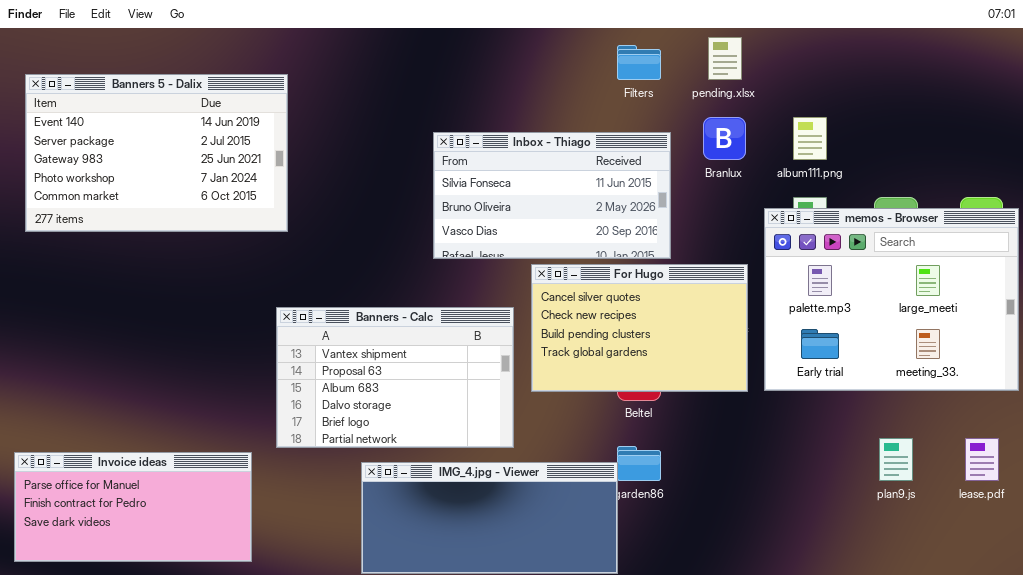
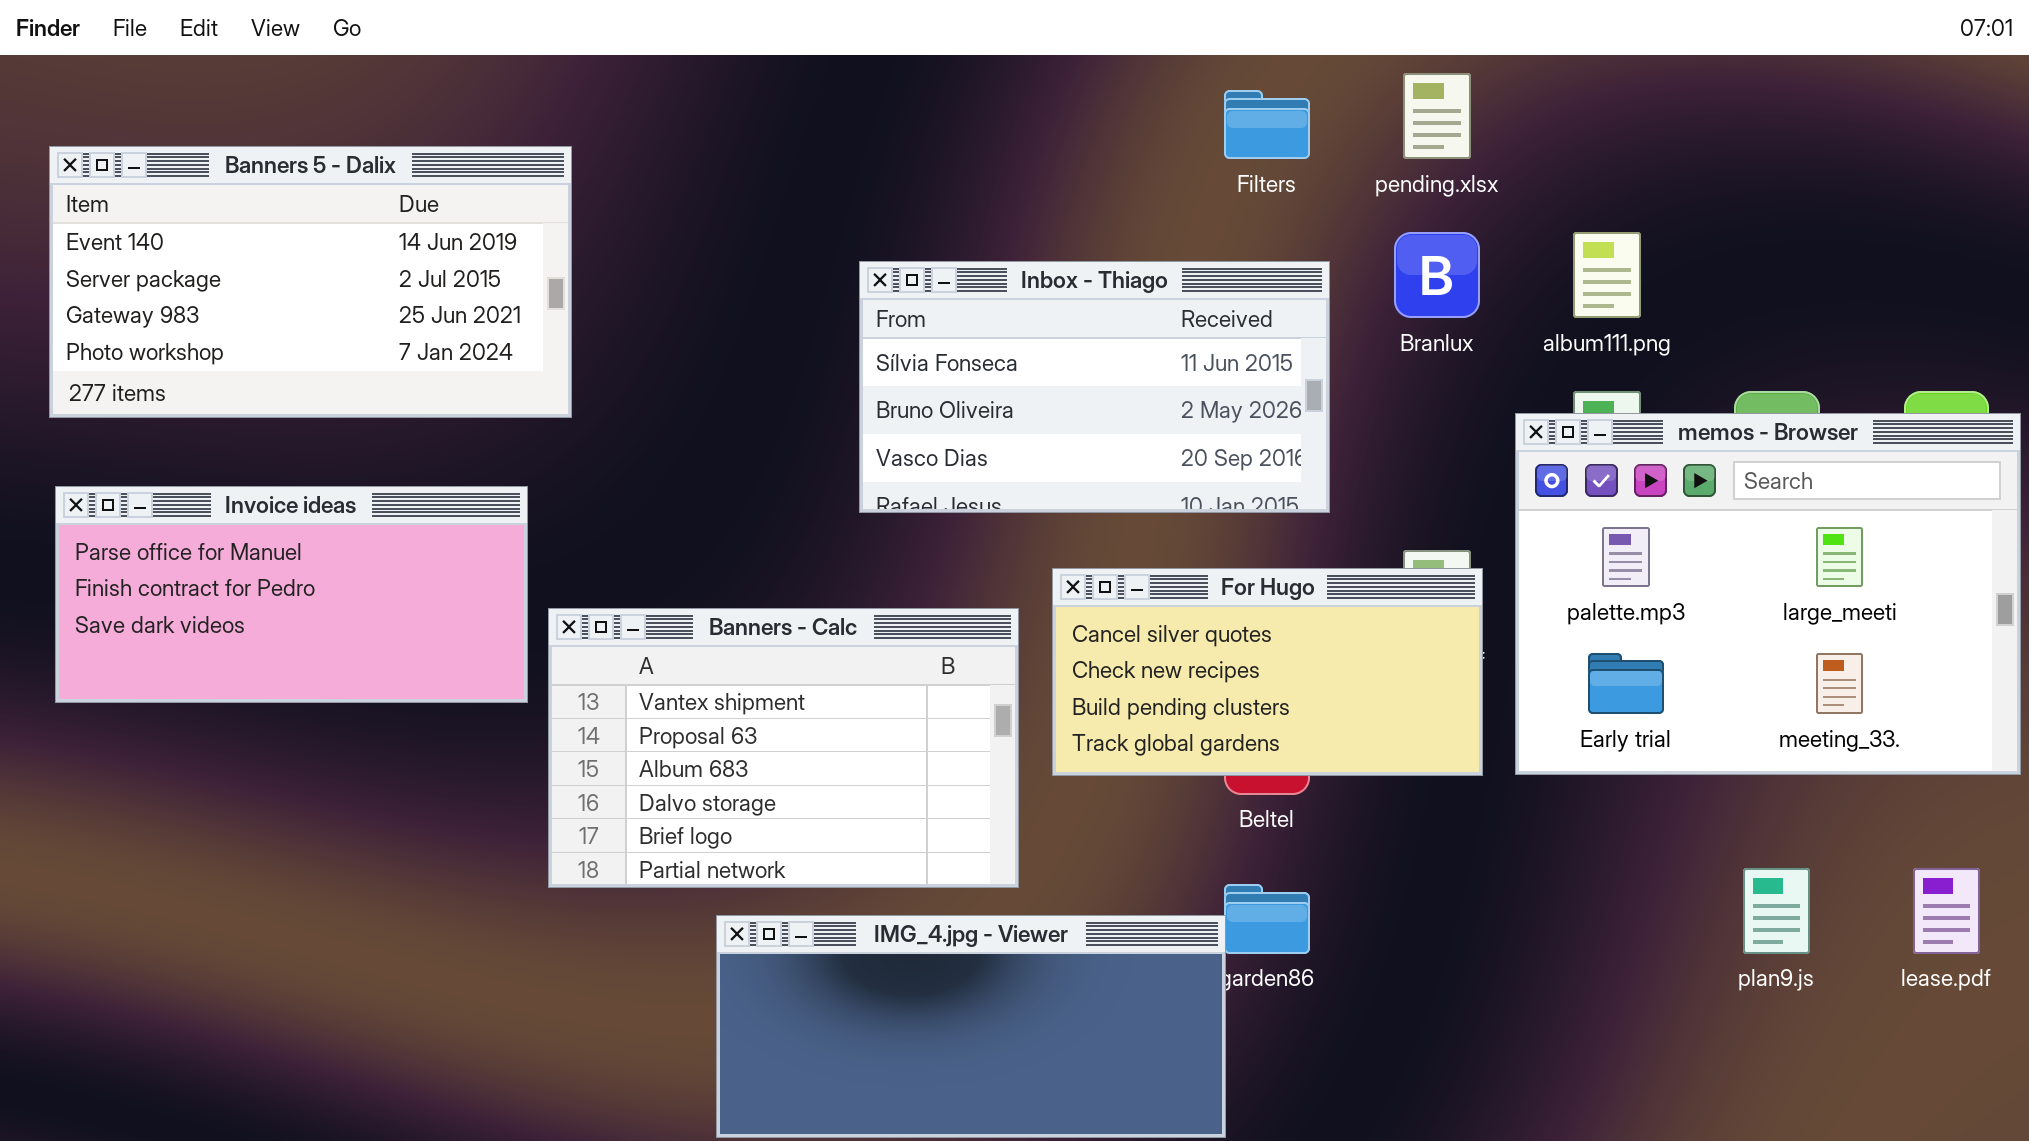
Banners 5 - Dalix: [25,74,288,232] -> [49,146,572,418], resized
For Hugo: [531,264,748,392] -> [1052,568,1483,776], resized
Invoice ideas: [14,452,252,562] -> [55,486,528,703], moved

